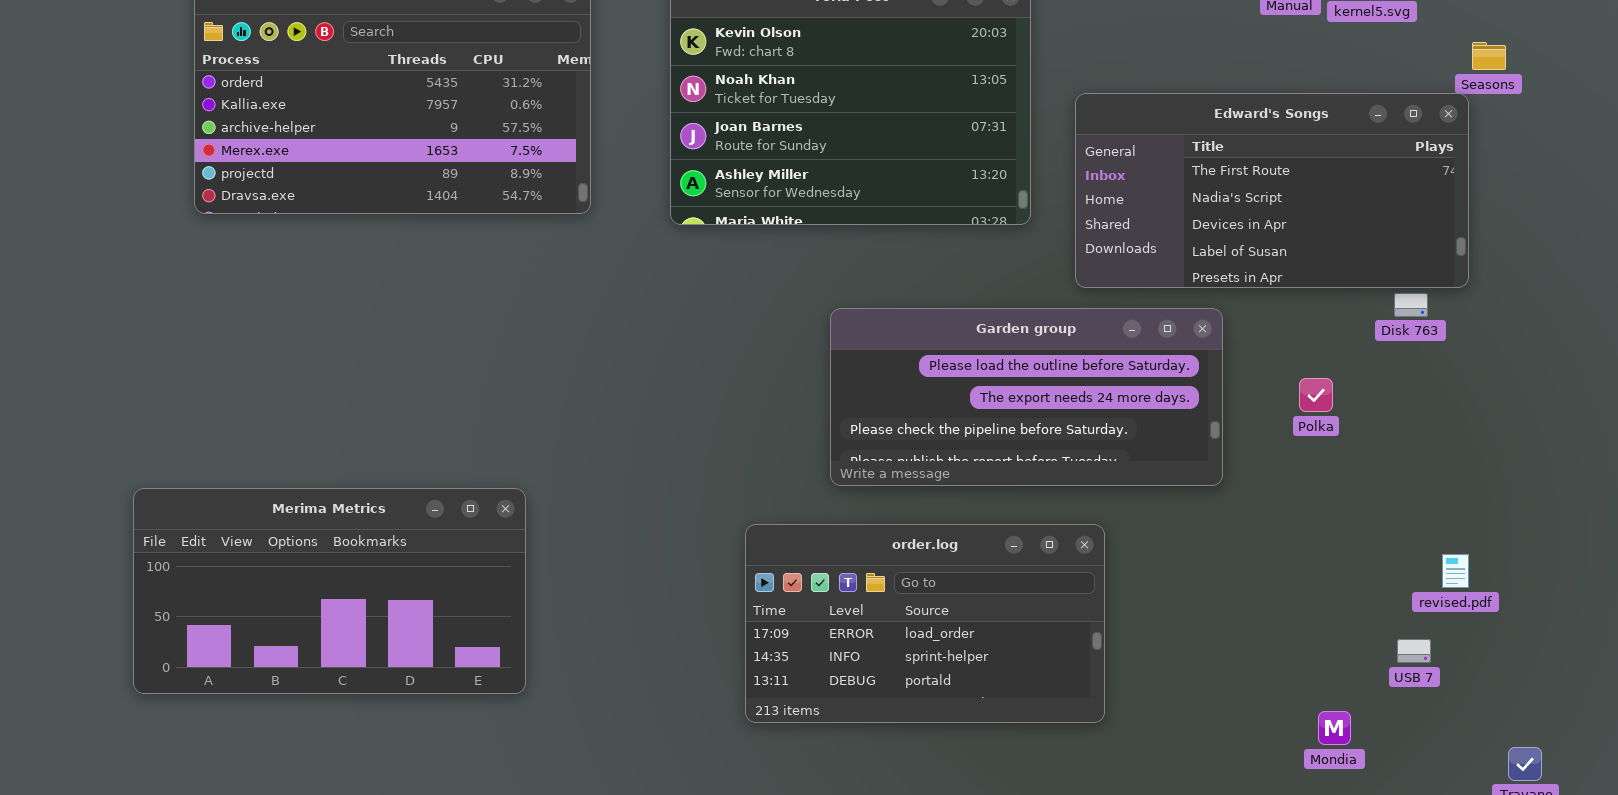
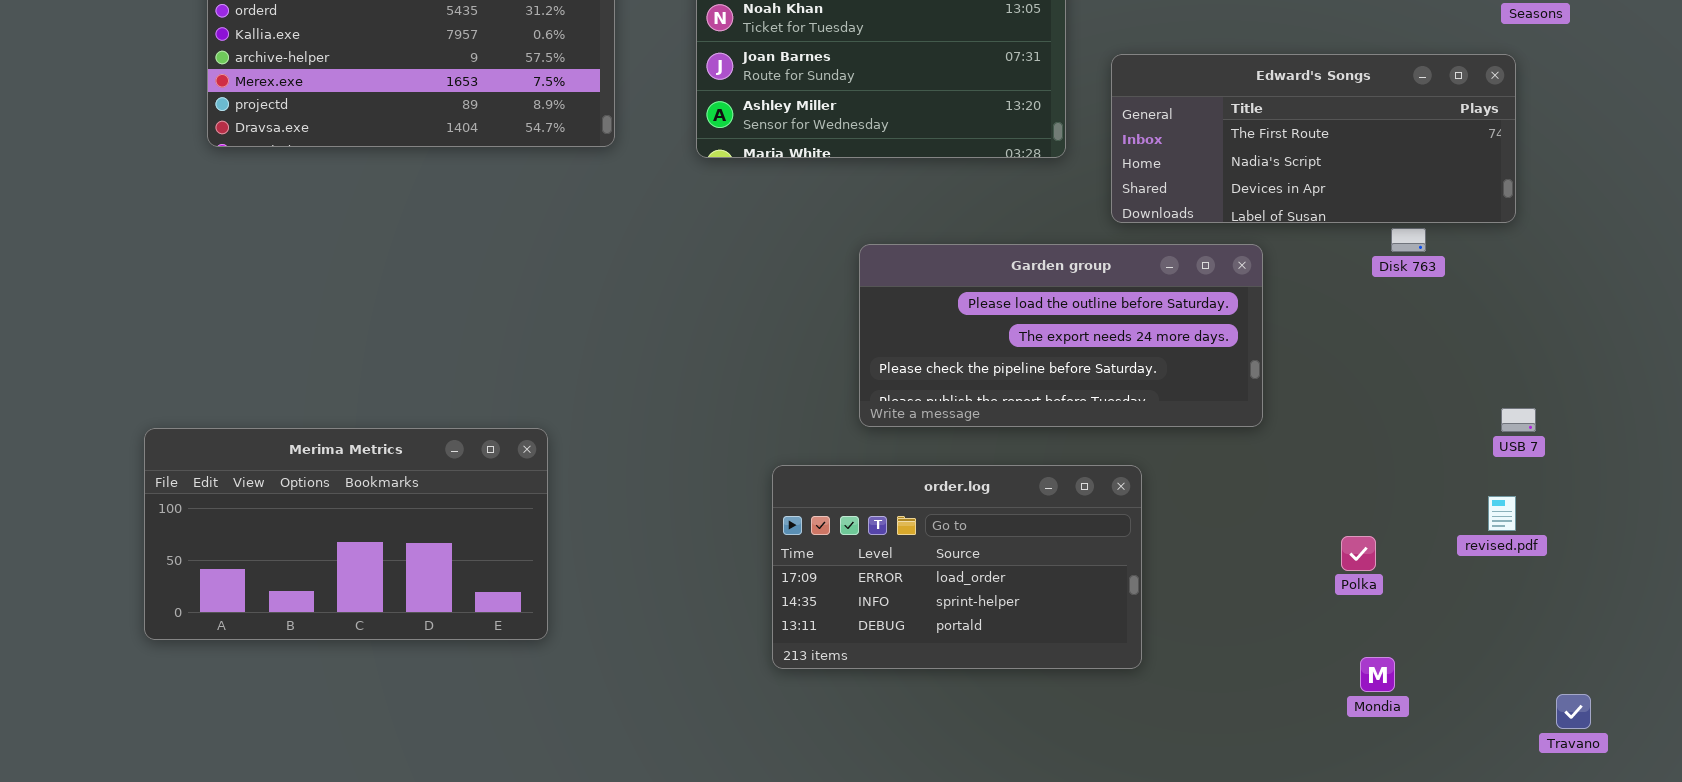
Edward's Songs: [1075,93,1469,288] -> [1111,54,1516,223], resized
Disk 763: [1394,293,1428,317] -> [1391,228,1426,252], moved
Polka: [1299,378,1333,412] -> [1341,536,1376,571], moved
USB 7: [1397,639,1431,663] -> [1501,408,1536,432], moved

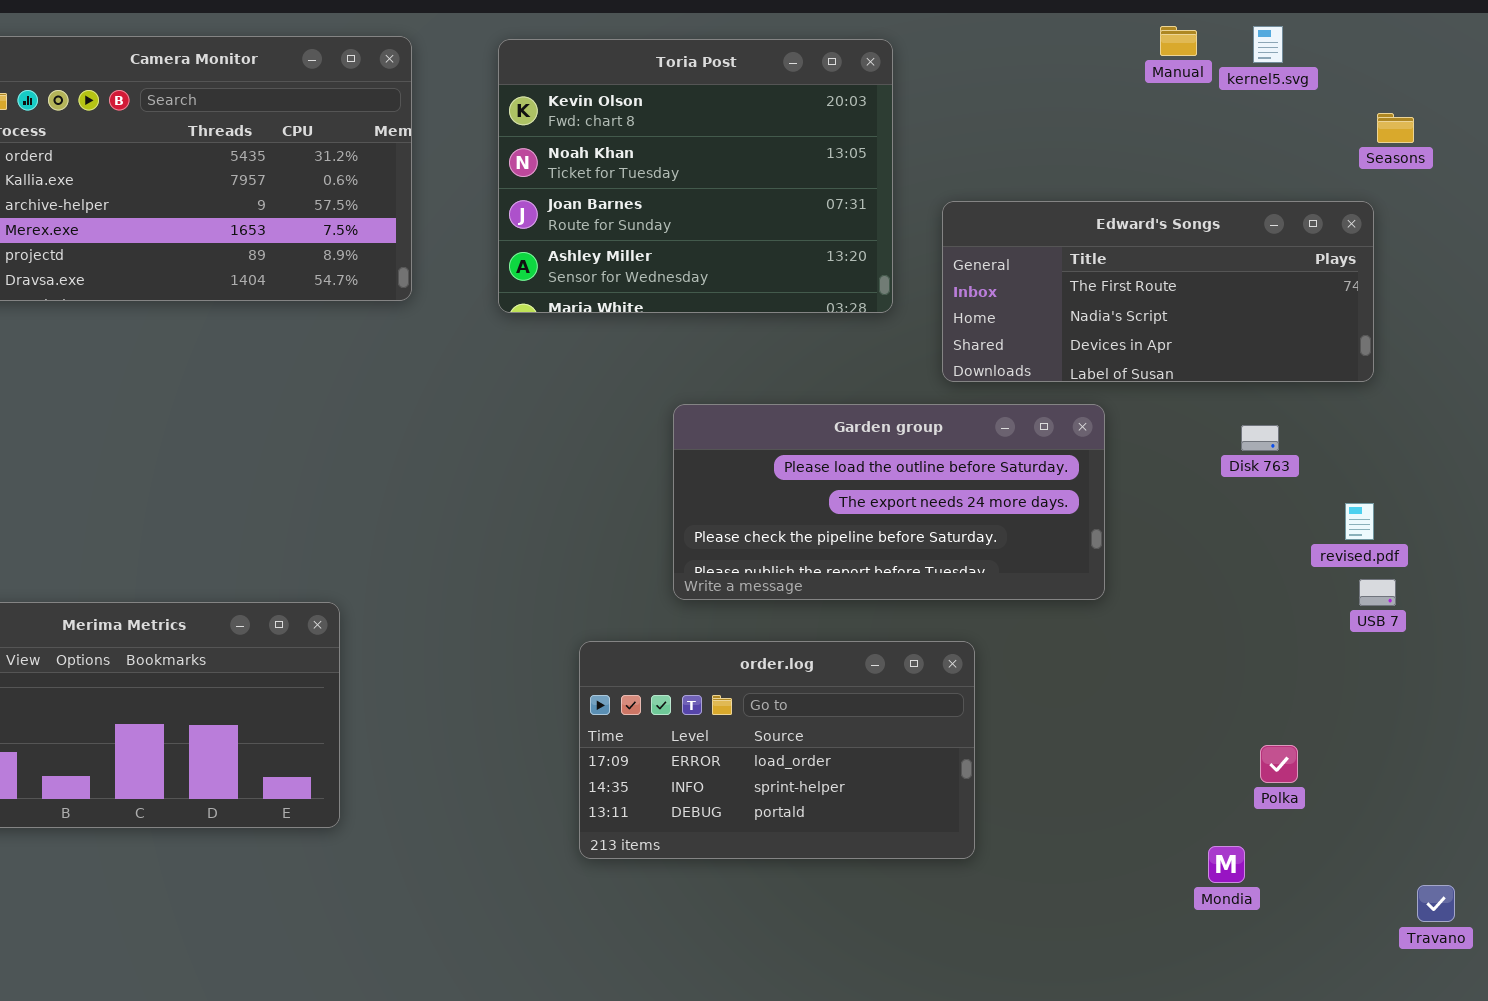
Disk 763: [1391,228,1426,252] -> [1241,425,1279,451], moved
revised.pdf: [1488,496,1516,531] -> [1345,503,1374,540], moved
Polka: [1341,536,1376,571] -> [1260,745,1298,783], moved

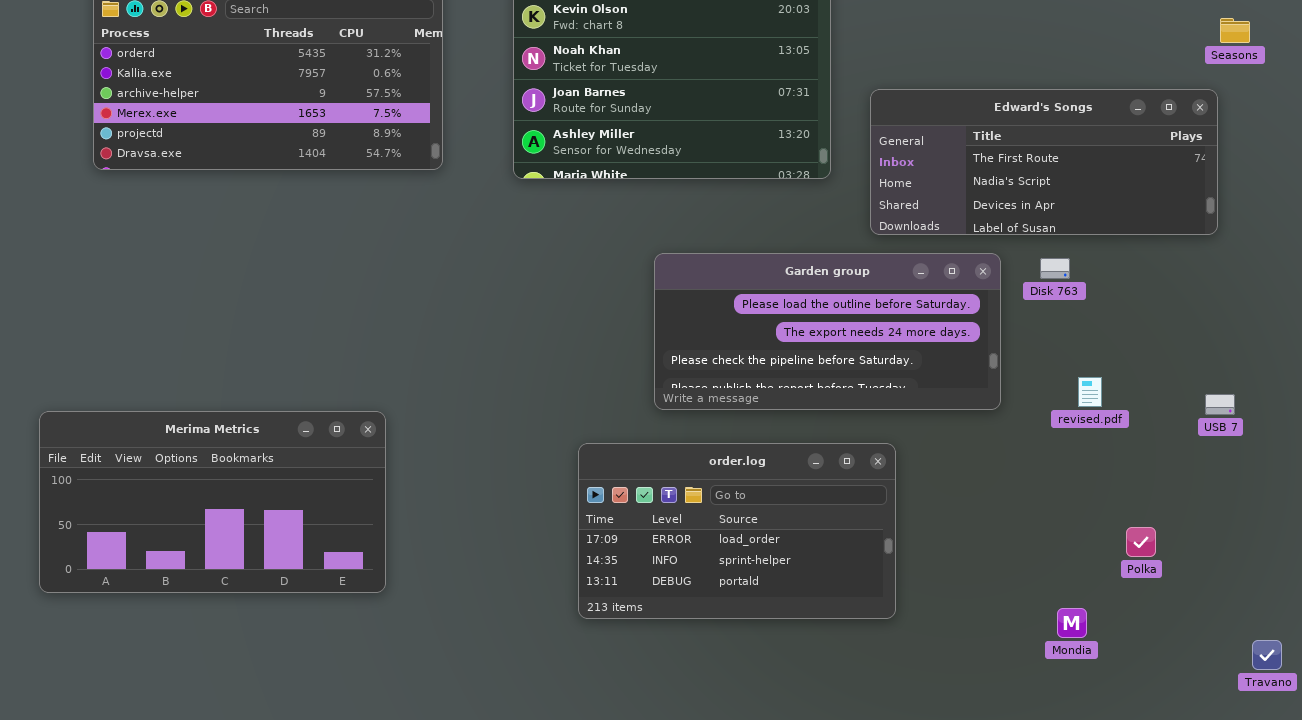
Disk 763: [1241,425,1279,451] -> [1040,258,1070,279], moved
revised.pdf: [1345,503,1374,540] -> [1078,377,1102,407], moved
Mondia: [1208,846,1245,883] -> [1057,608,1087,638], moved

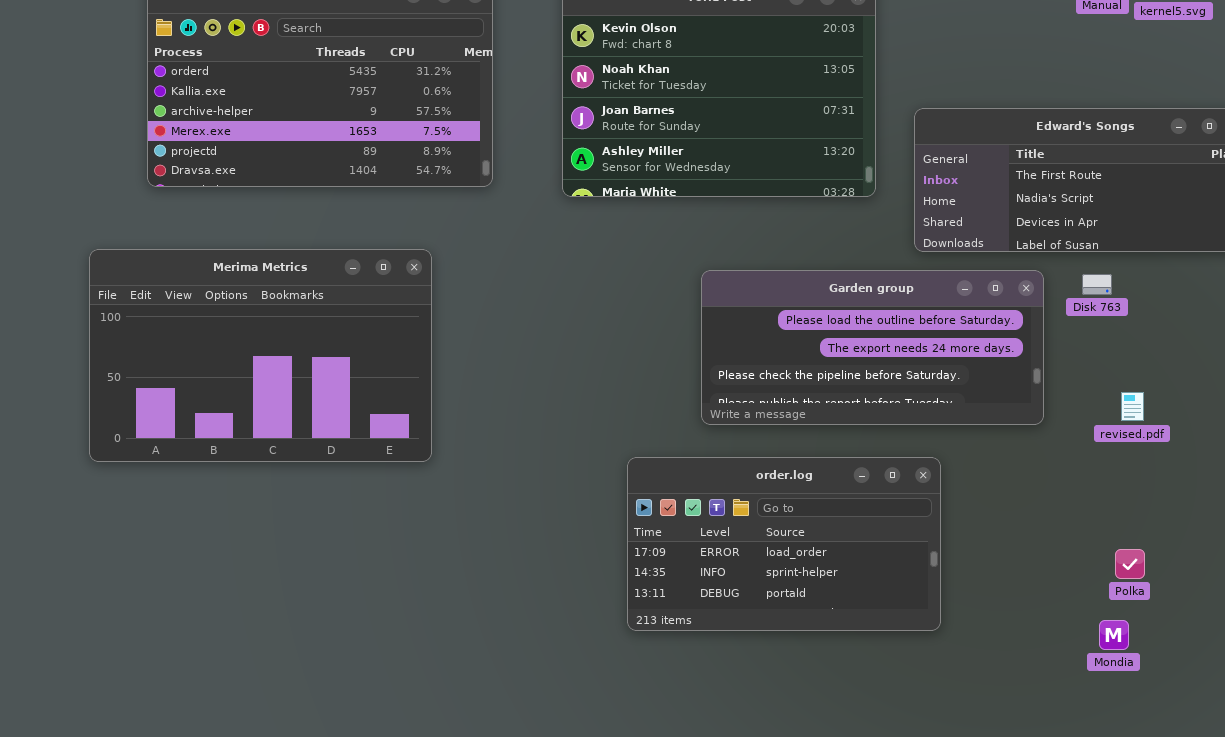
Merima Metrics: [39,411,386,593] -> [89,249,432,462], moved, resized
Polka: [1126,527,1156,557] -> [1115,549,1145,579], moved

